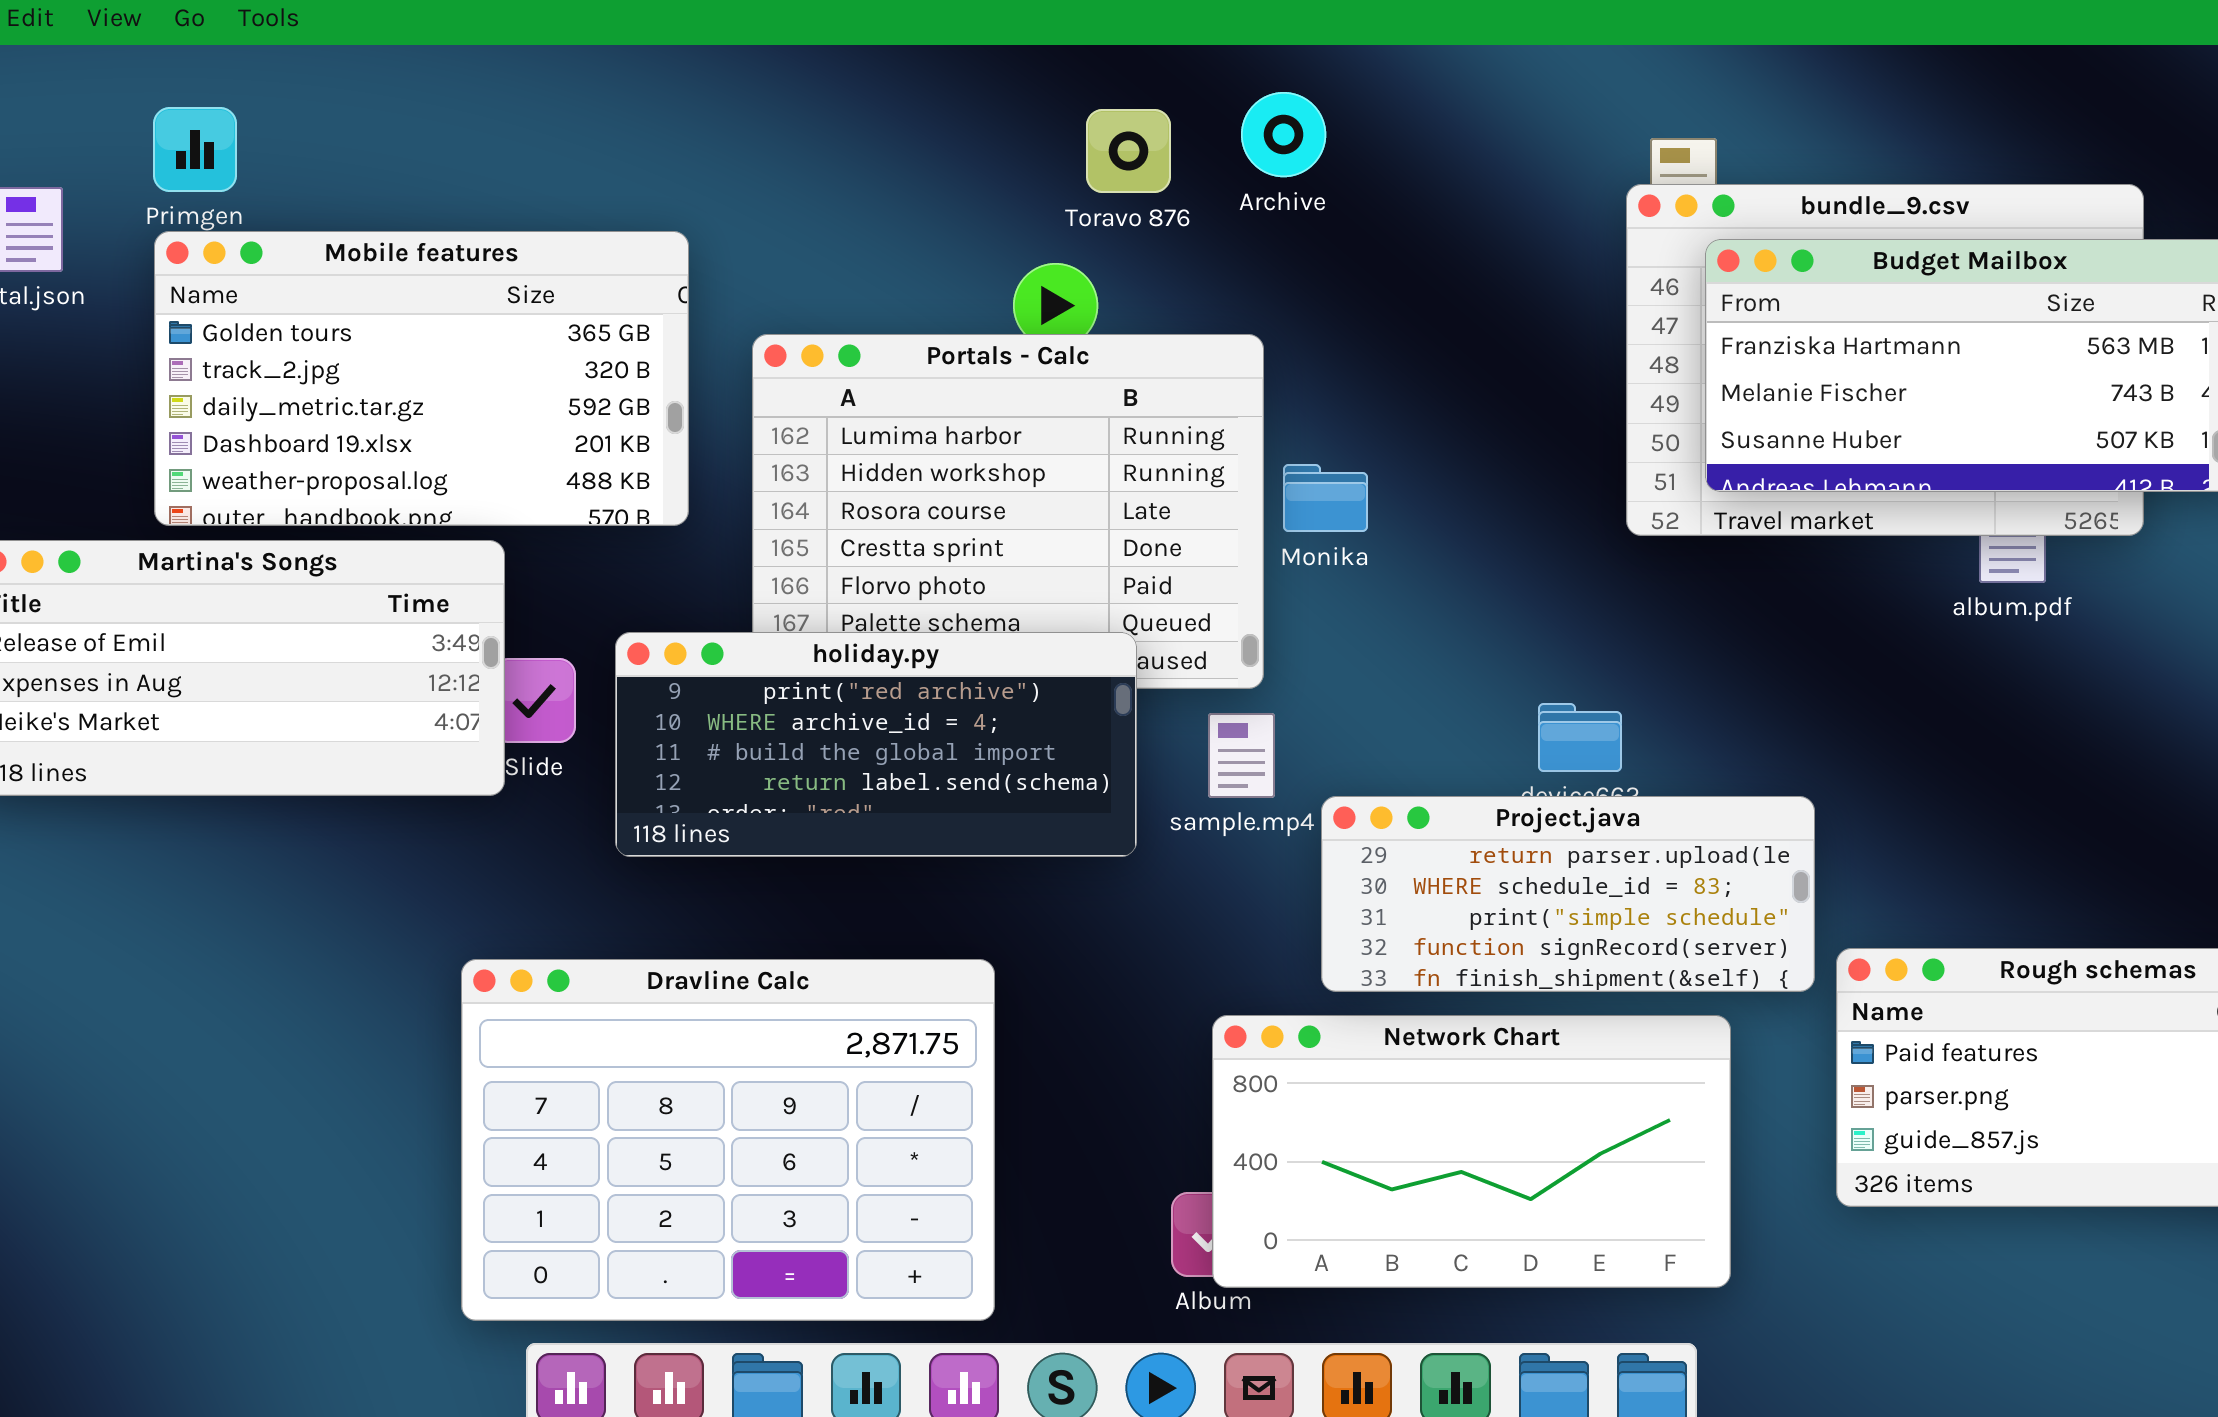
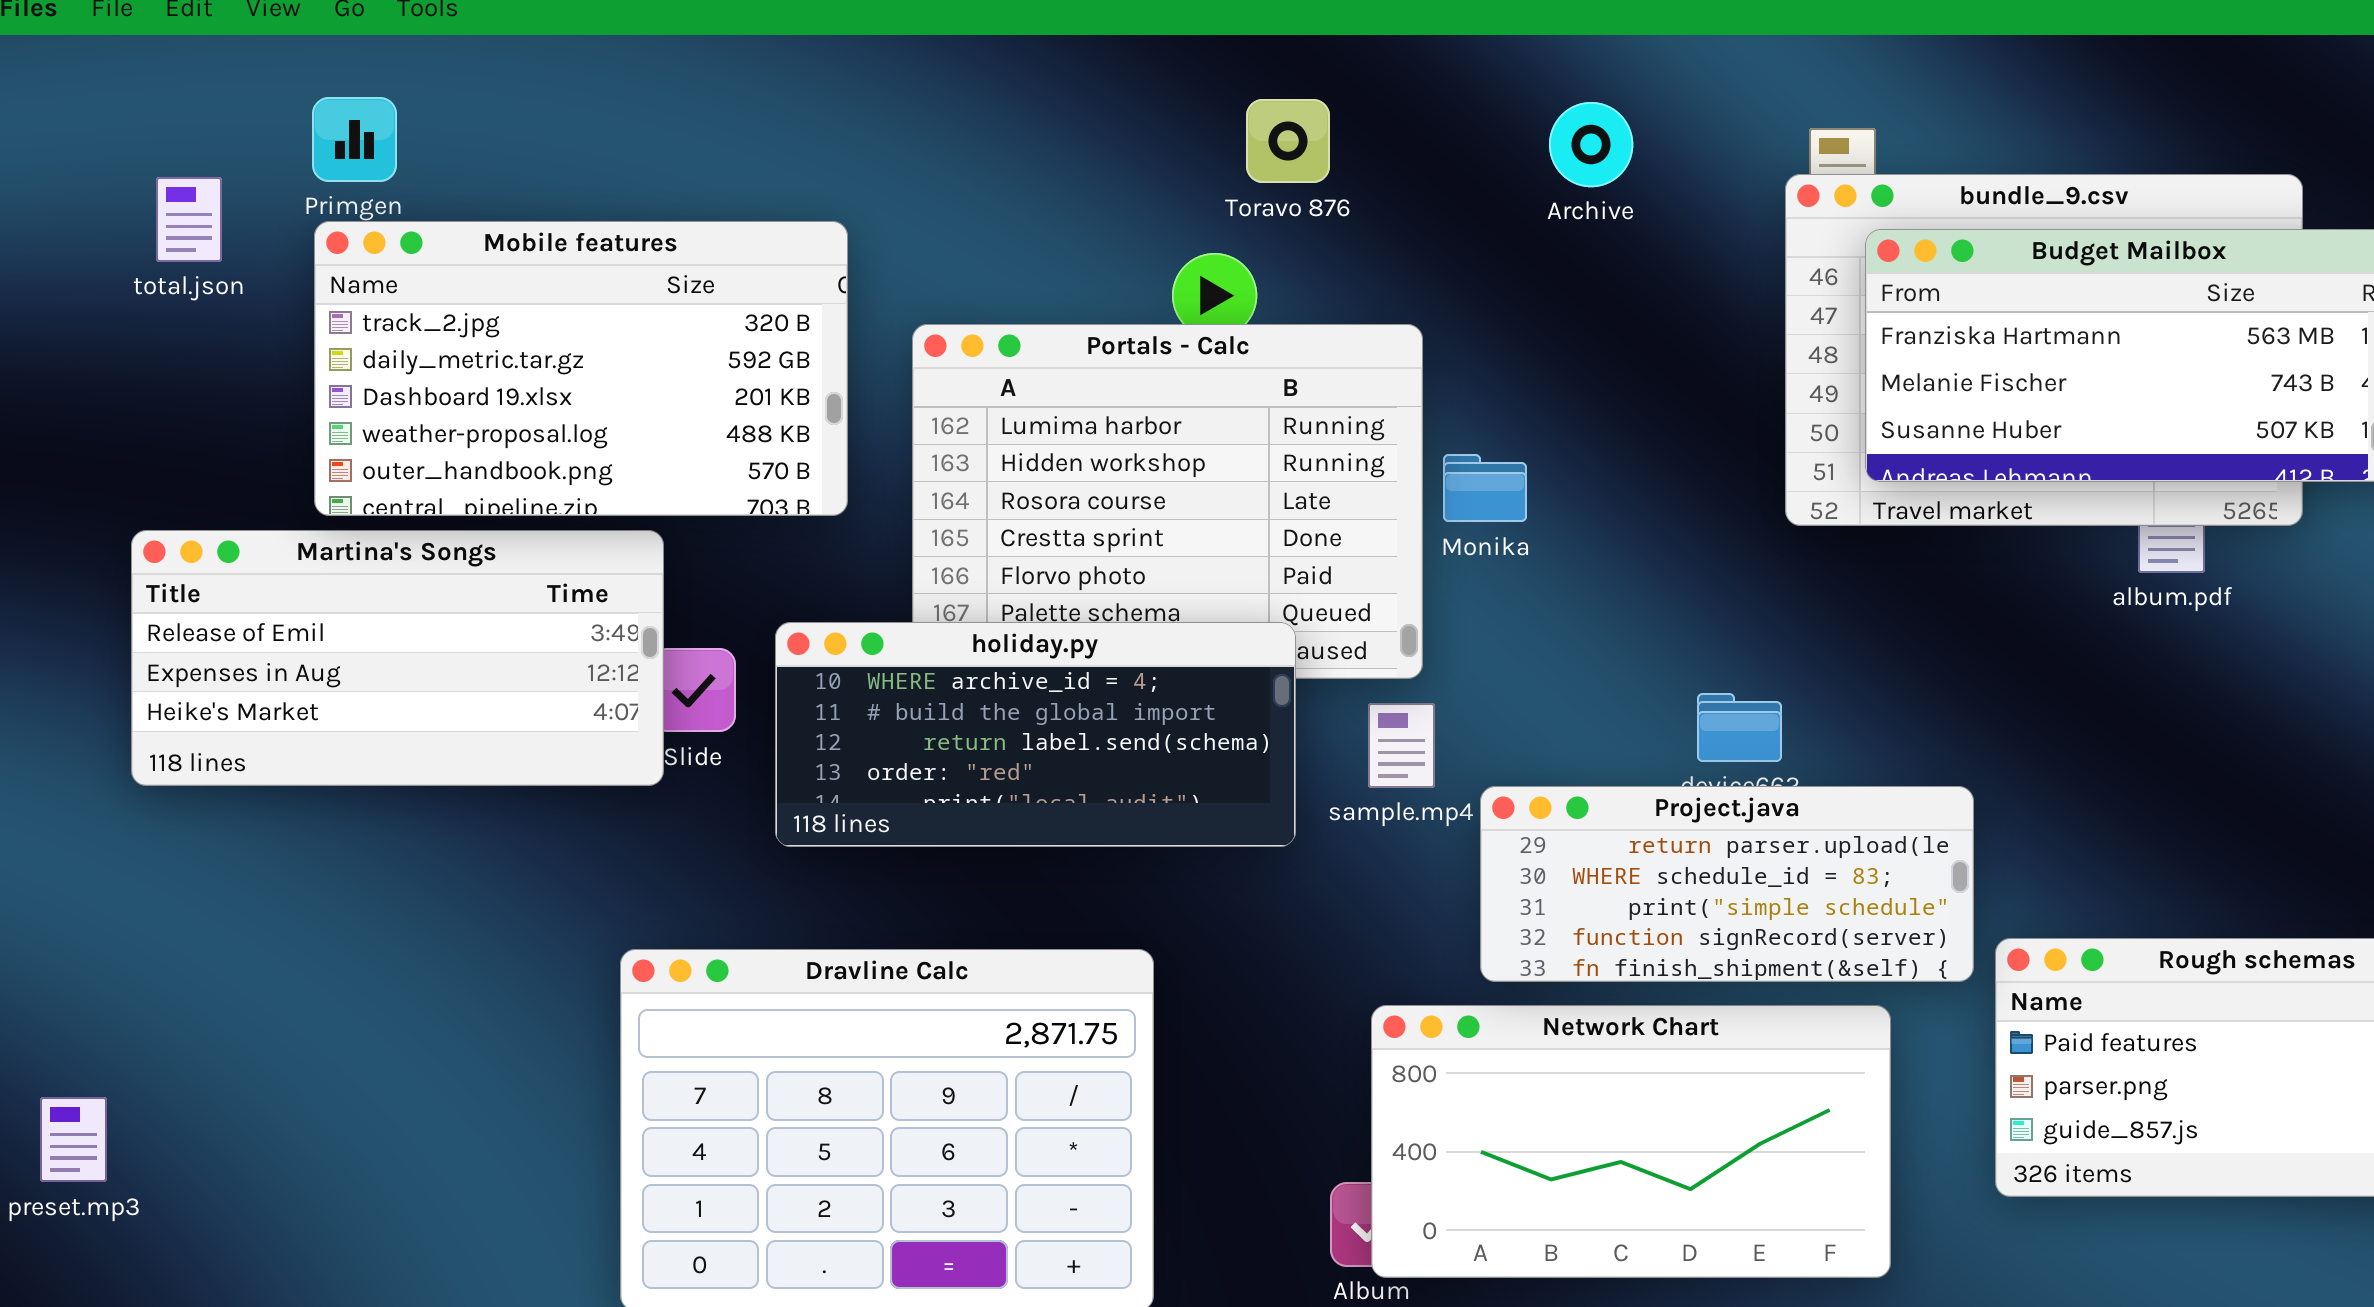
Archive: [1241,92,1326,177] -> [1549,102,1633,187], moved
Mobile features: [154,231,689,526] -> [314,221,848,516], scrolled down 1 row
holiday.py: [615,632,1137,857] -> [775,622,1296,847], scrolled down 1 row

